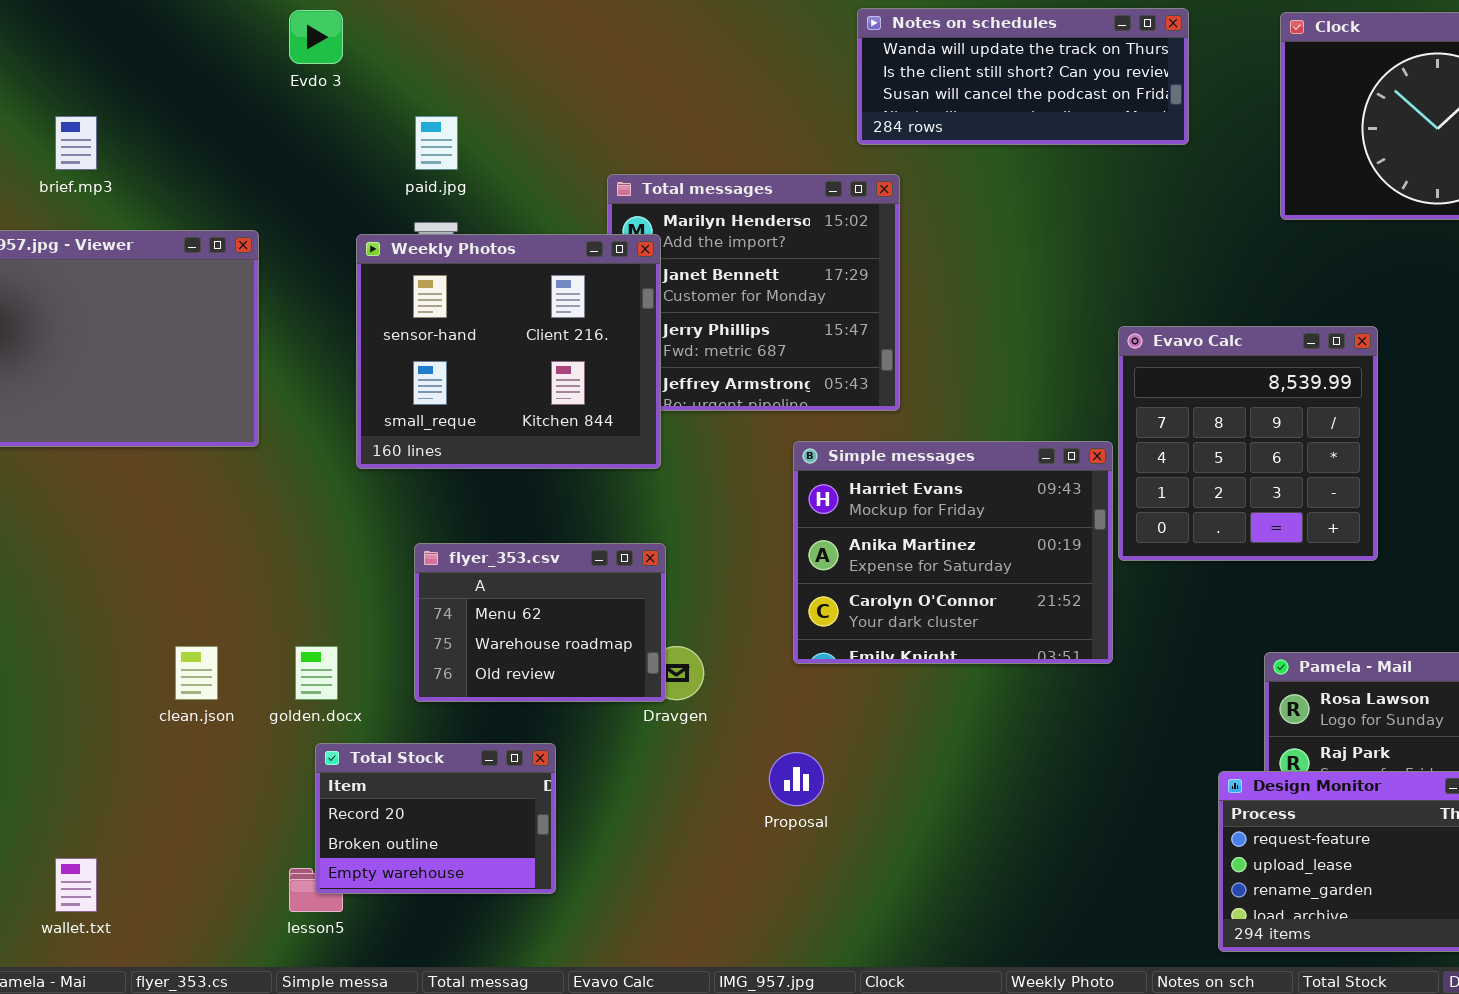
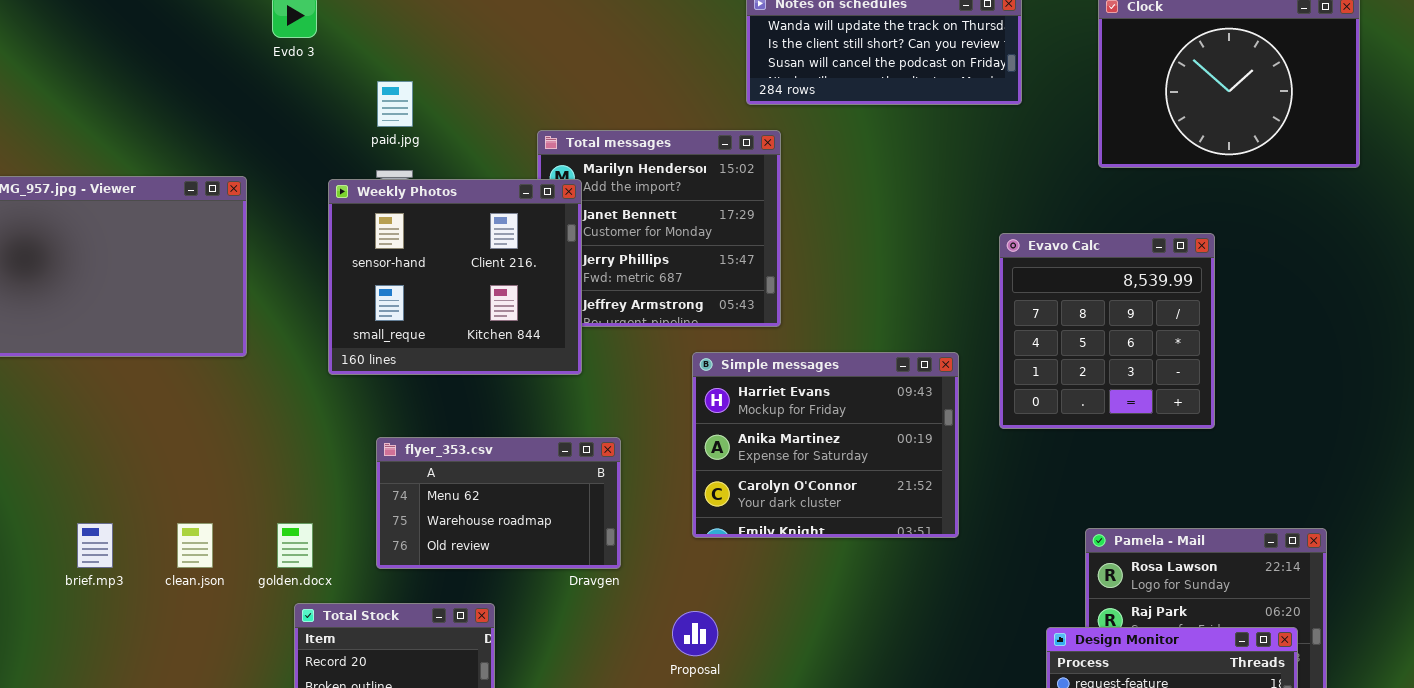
brief.mp3: [55,116,97,170] -> [77,523,113,568], moved
Evavo Calc: [1118,326,1378,561] -> [999,233,1215,429], moved
flyer_353.csv: [414,543,666,702] -> [376,437,621,569], resized

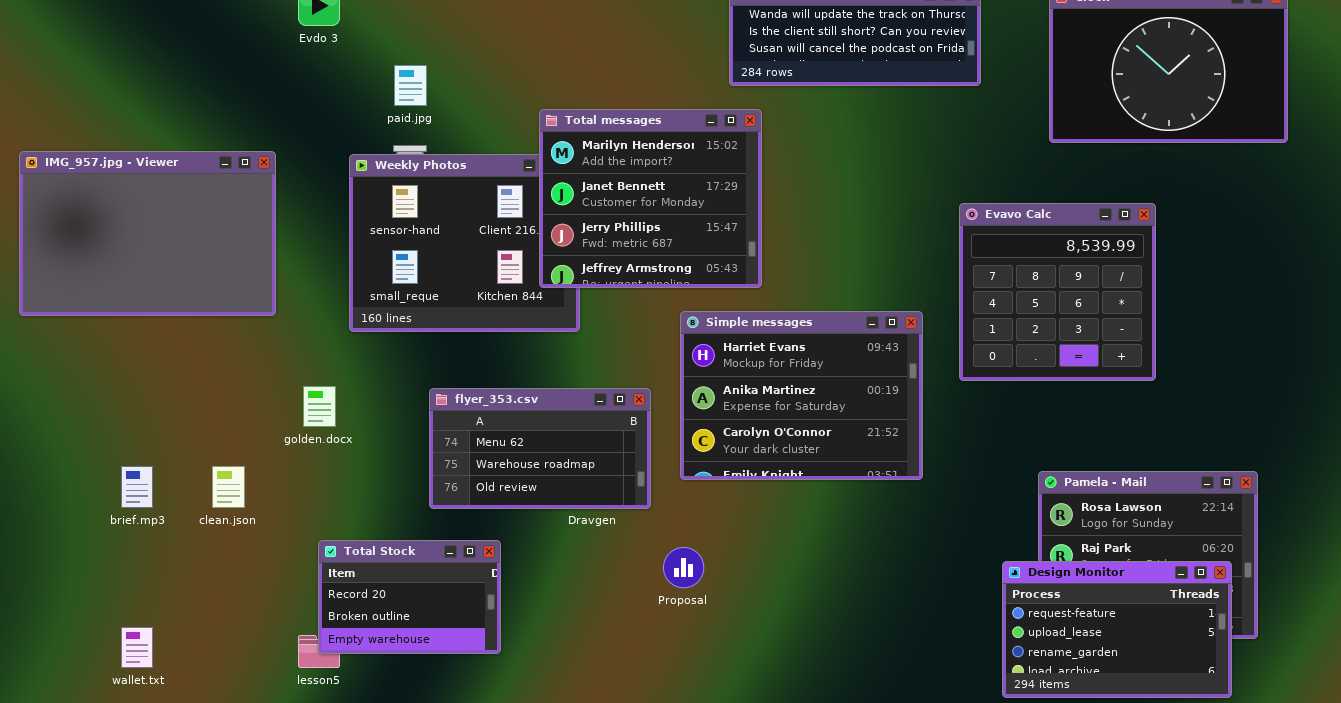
Total messages: [537,130,781,327] -> [539,109,762,288], raised
flyer_353.csv: [376,437,621,569] -> [429,388,651,509], moved
golden.docx: [277,523,313,568] -> [303,386,336,427], moved

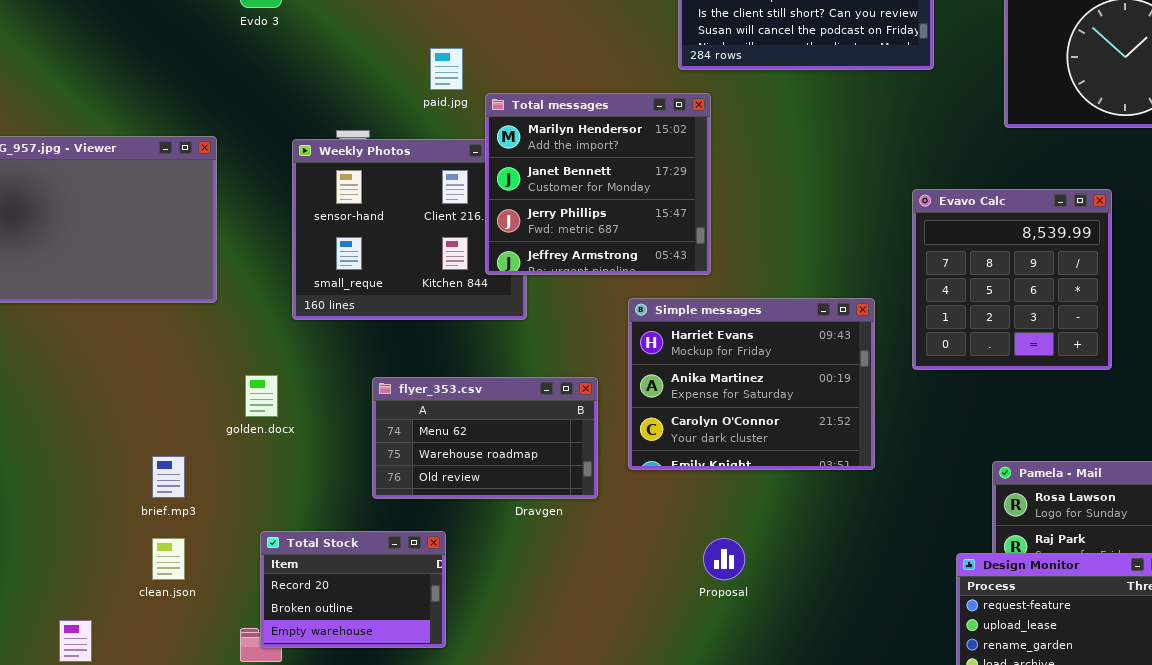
paid.jpg: [394,65,427,106] -> [430,48,463,90], moved
brief.mp3: [121,466,153,508] -> [152,456,185,498], moved
clean.json: [212,466,245,508] -> [152,538,185,580], moved
Proposal: [663,547,704,588] -> [703,538,745,580], moved

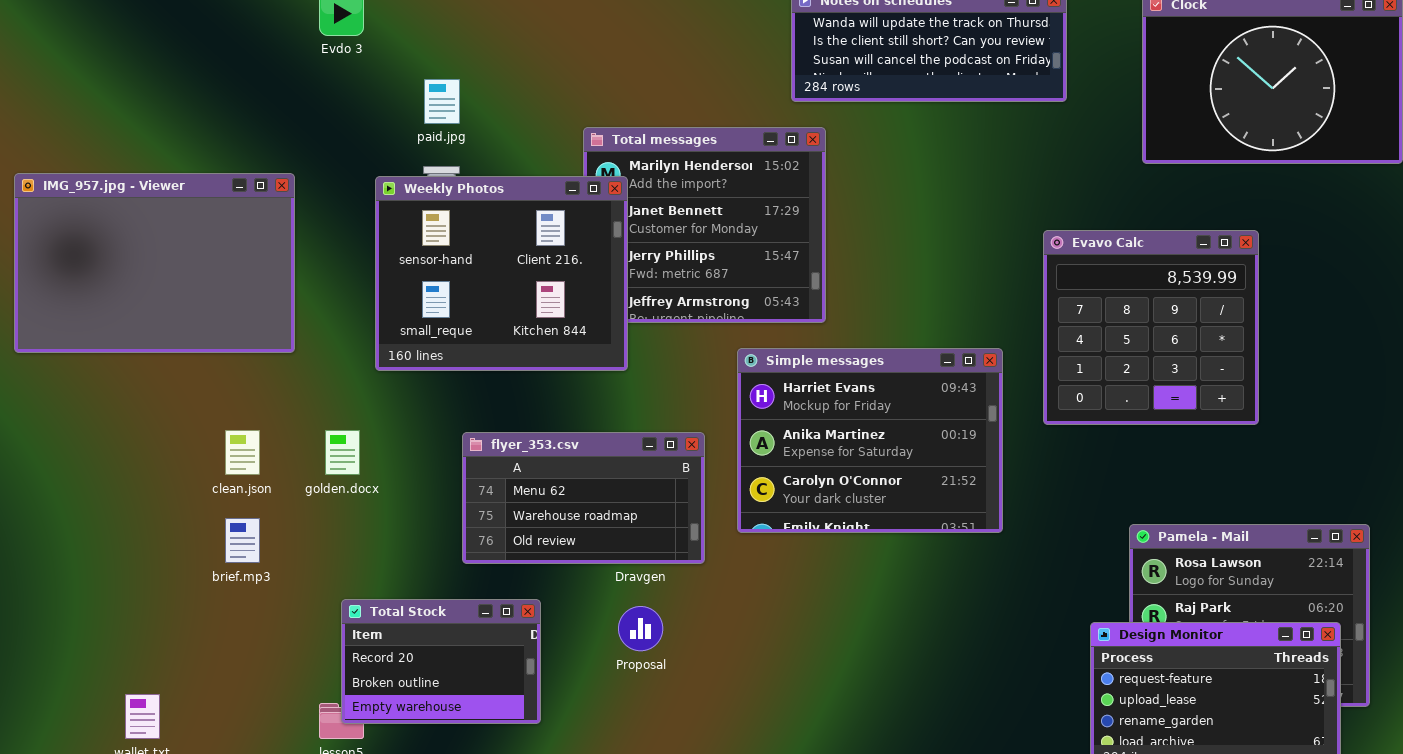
paid.jpg: [430,48,463,90] -> [424,79,460,124], moved
Weekly Photos: [292,139,527,320] -> [375,176,628,371], raised
clean.json: [152,538,185,580] -> [225,430,260,475], moved
Proposal: [703,538,745,580] -> [618,606,663,651], moved

